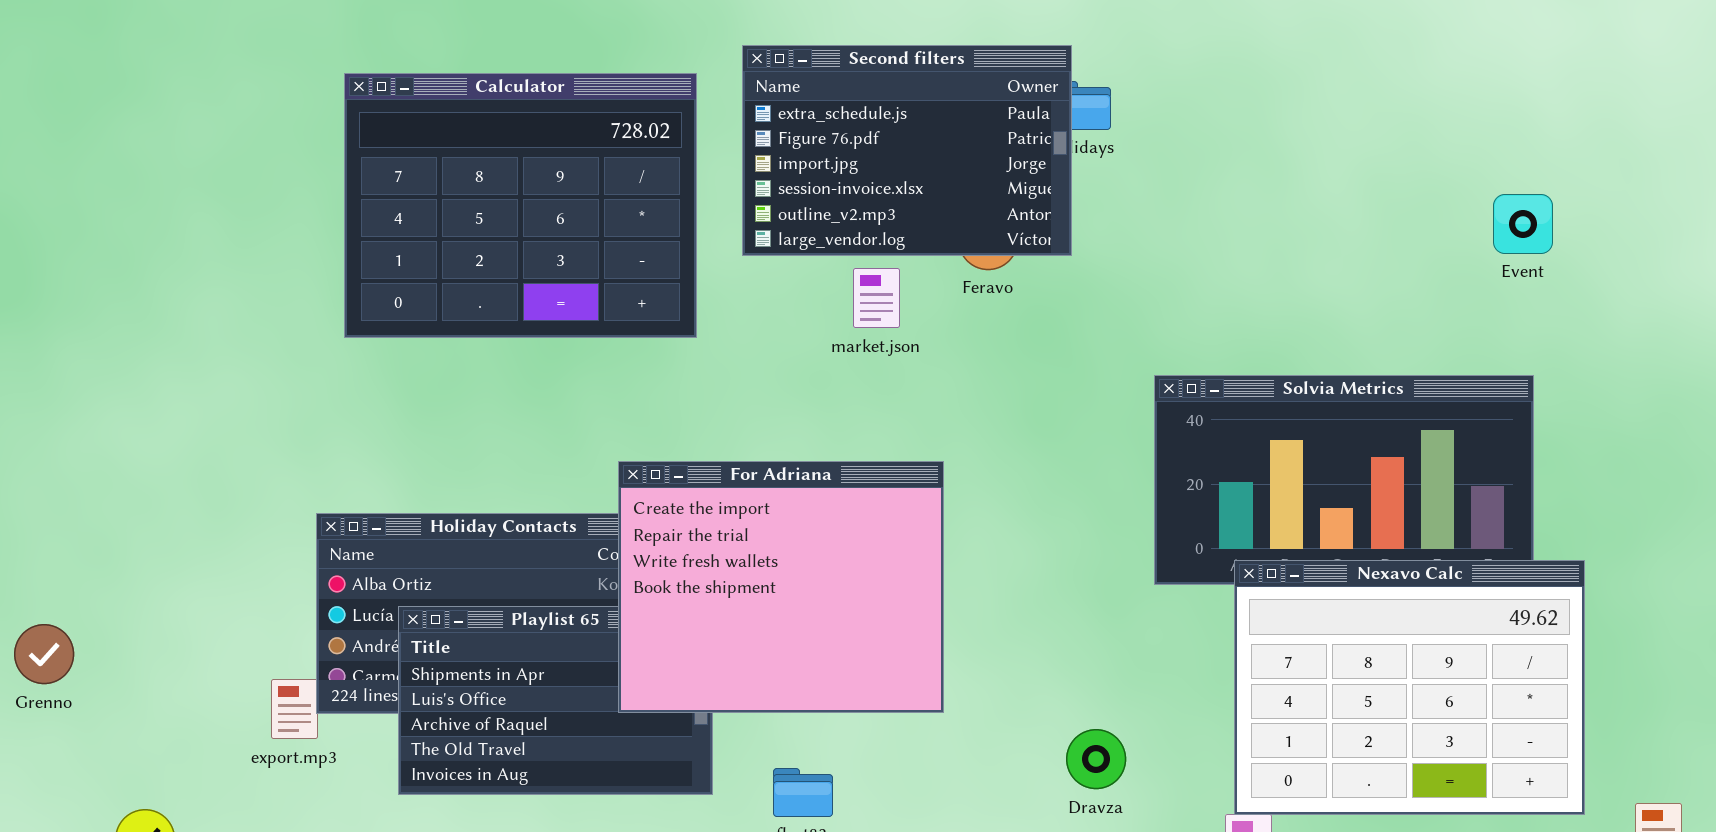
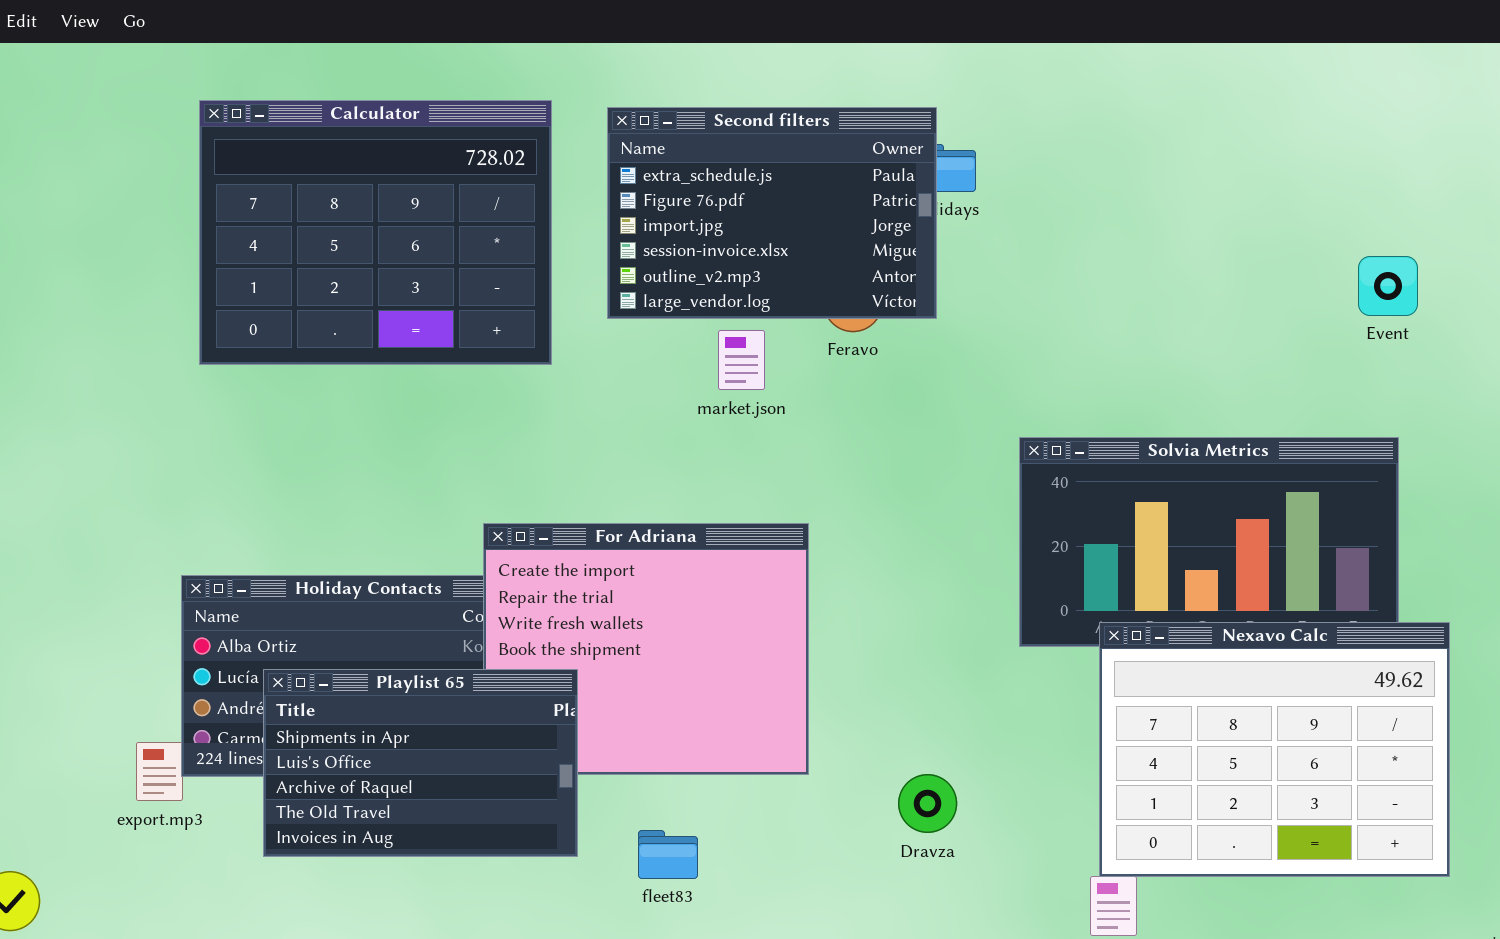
Calculator: [344,73,697,338] -> [199,100,552,365], moved
Playlist 65: [398,606,713,795] -> [263,669,578,857], raised
Dravza: [1066,729,1126,789] -> [898,774,957,833], moved

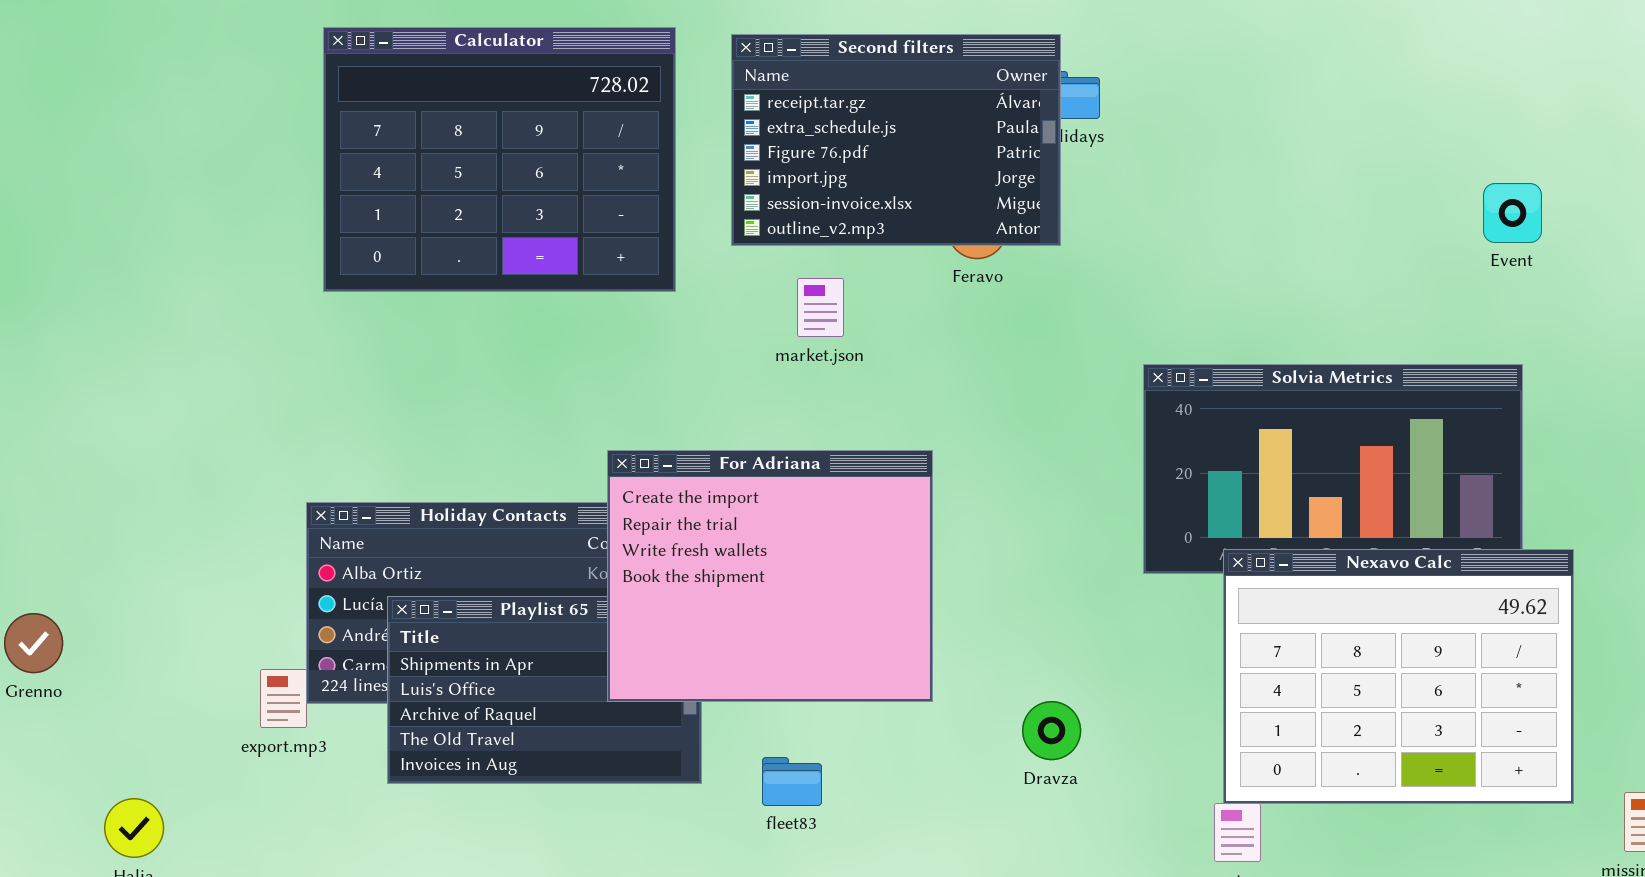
Second filters: [607,107,937,319] -> [731,34,1061,246], scrolled up 1 row
market.json: [718,330,765,390] -> [797,278,844,337], moved
For Adriana: [483,523,809,775] -> [607,450,933,702], raised

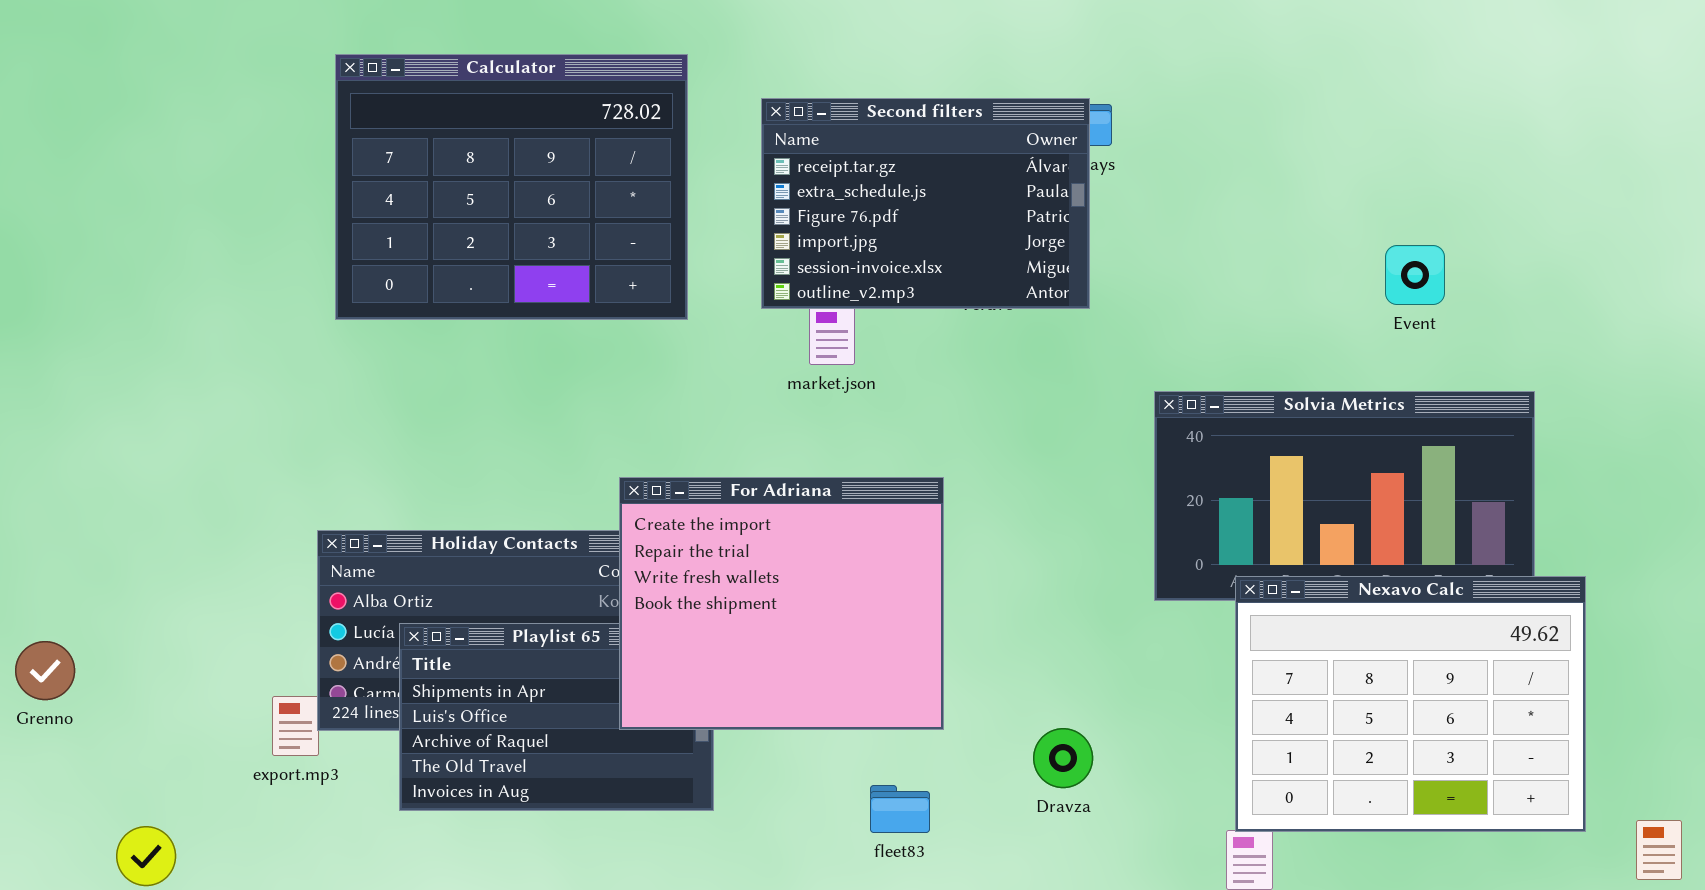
Second filters: [731,34,1061,246] -> [761,98,1090,309], moved
Event: [1483,183,1542,243] -> [1385,245,1445,305], moved
fleet83: [762,757,822,806] -> [870,785,930,833], moved

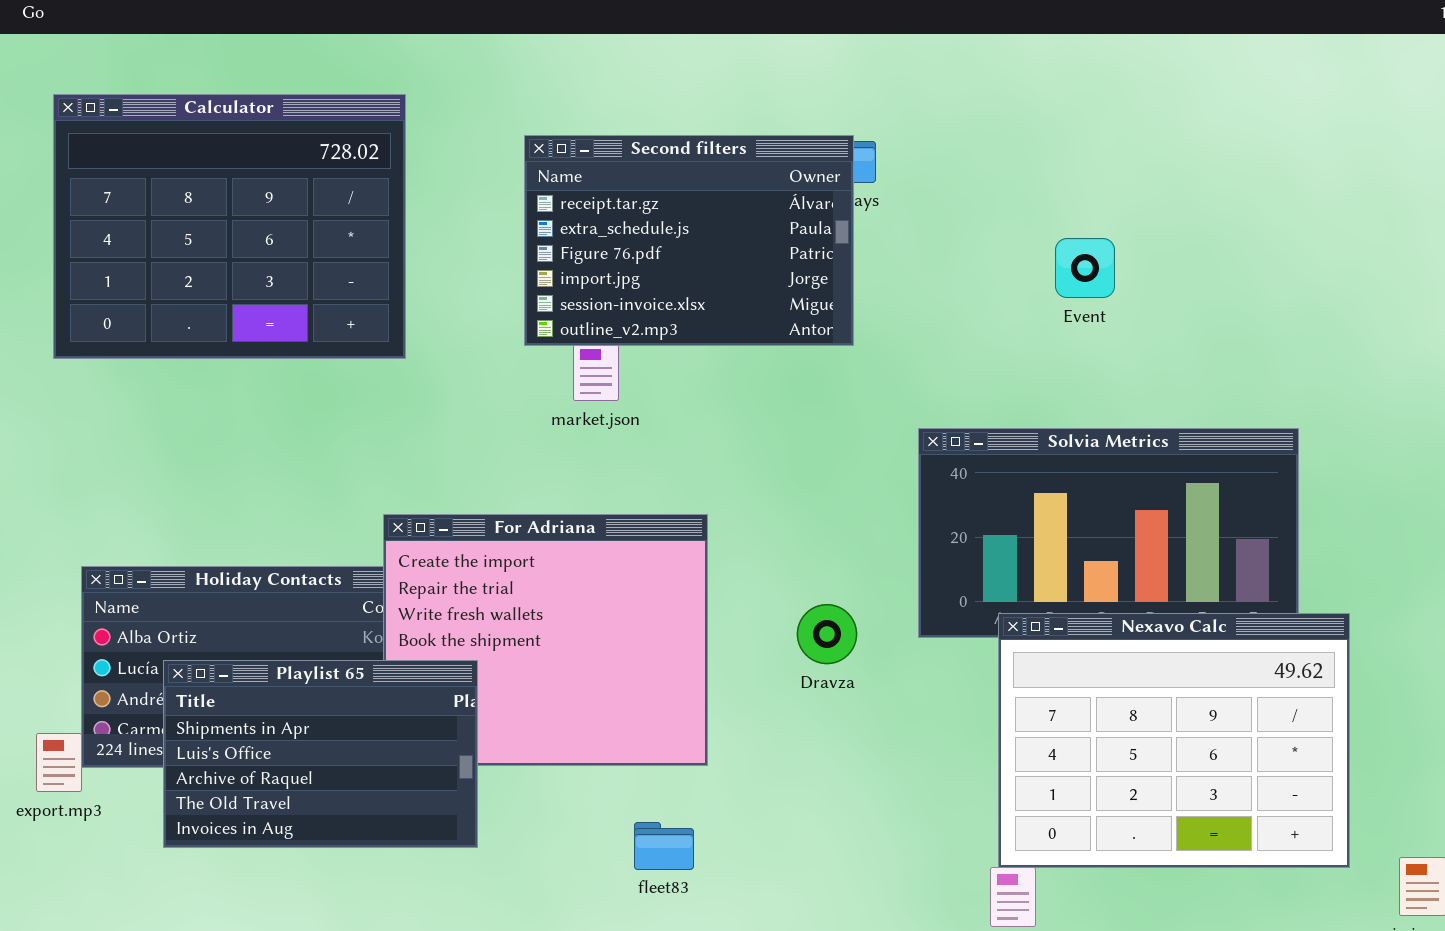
Calculator: [335,54,688,320] -> [53,94,406,359], moved
Event: [1385,245,1445,305] -> [1055,238,1115,298], moved
Playlist 65: [399,623,714,811] -> [163,660,478,848], raised
Dravza: [1033,728,1093,788] -> [797,604,857,664], moved

